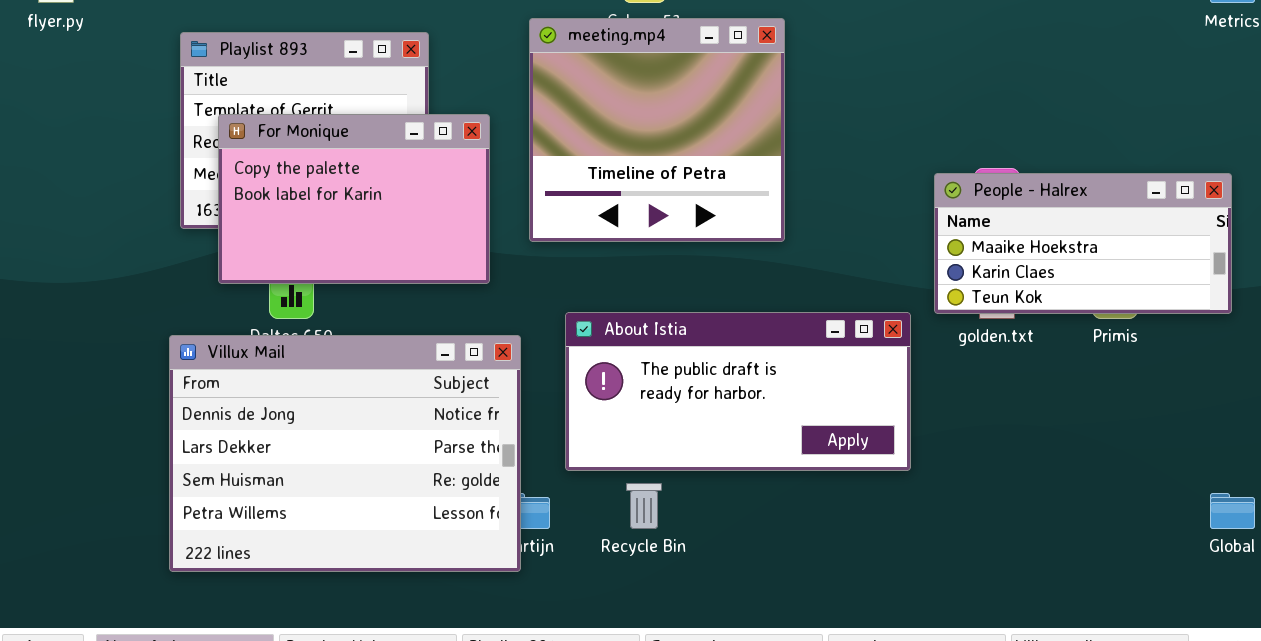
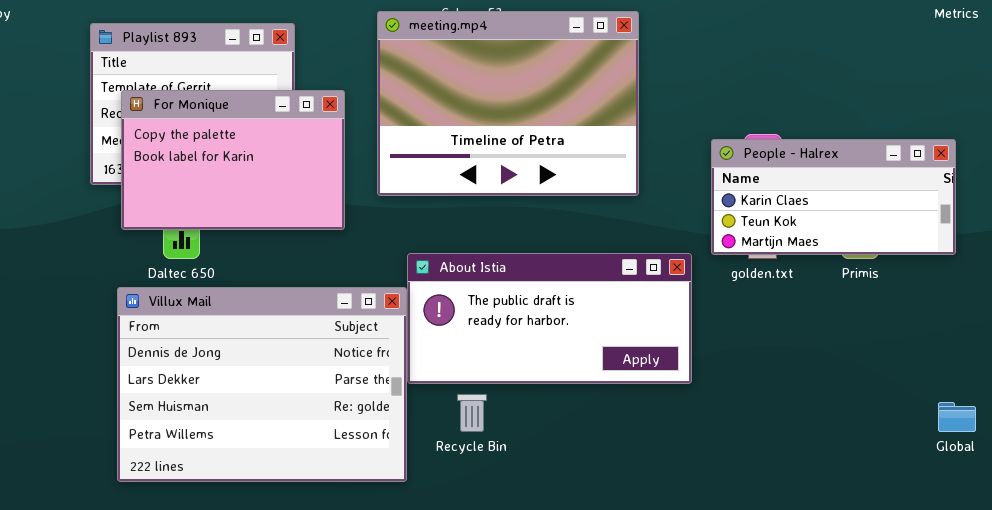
meeting.mp4: [529,18,785,242] -> [377,11,639,196], resized
People - Halrex: [934,173,1232,314] -> [711,139,956,255], scrolled down 1 row
Villux Mail: [169,335,521,572] -> [117,287,407,482], moved

